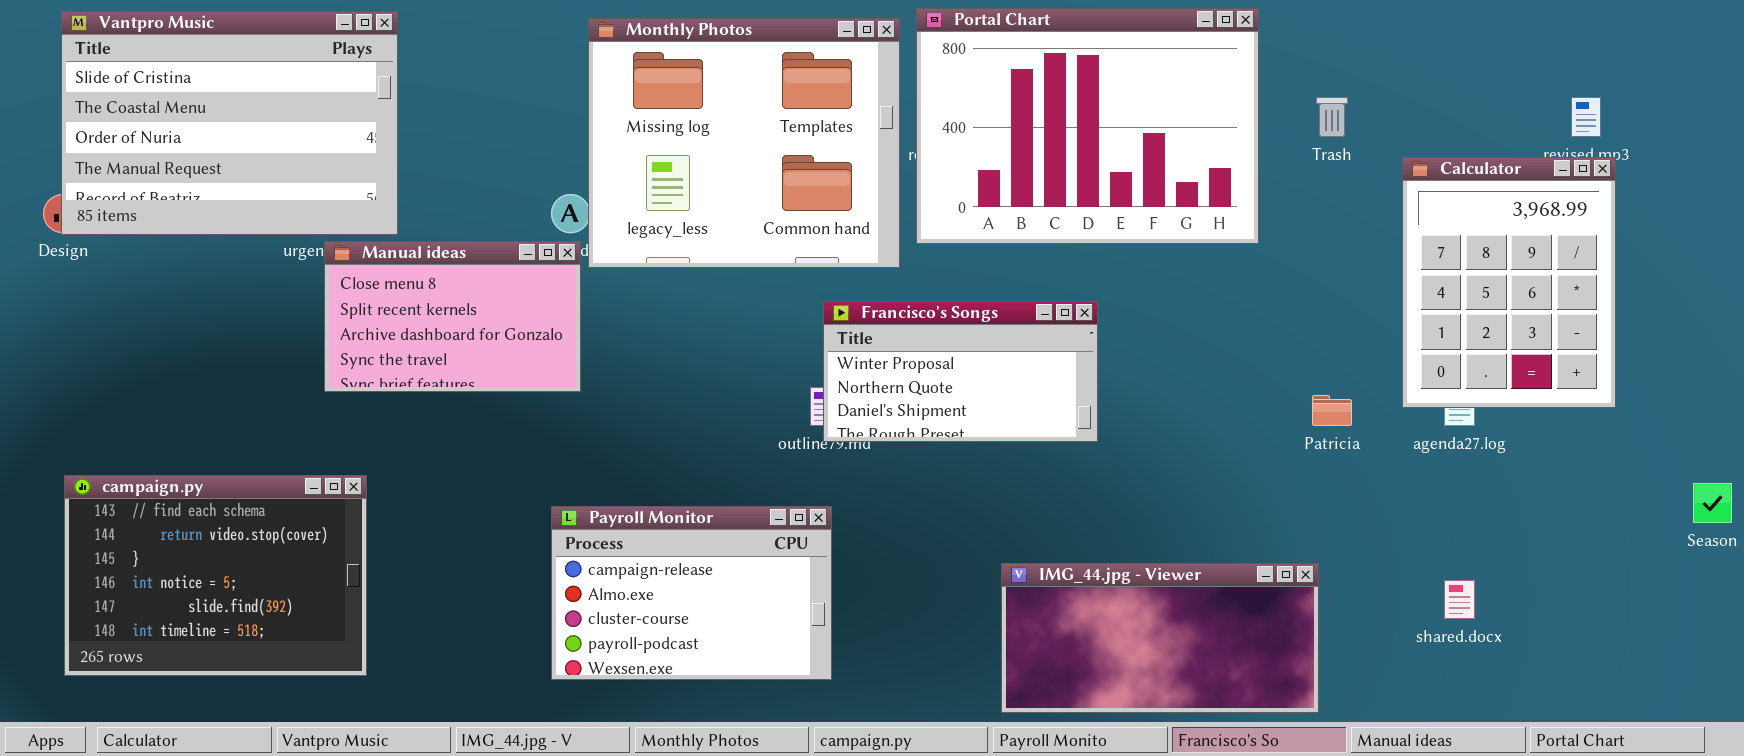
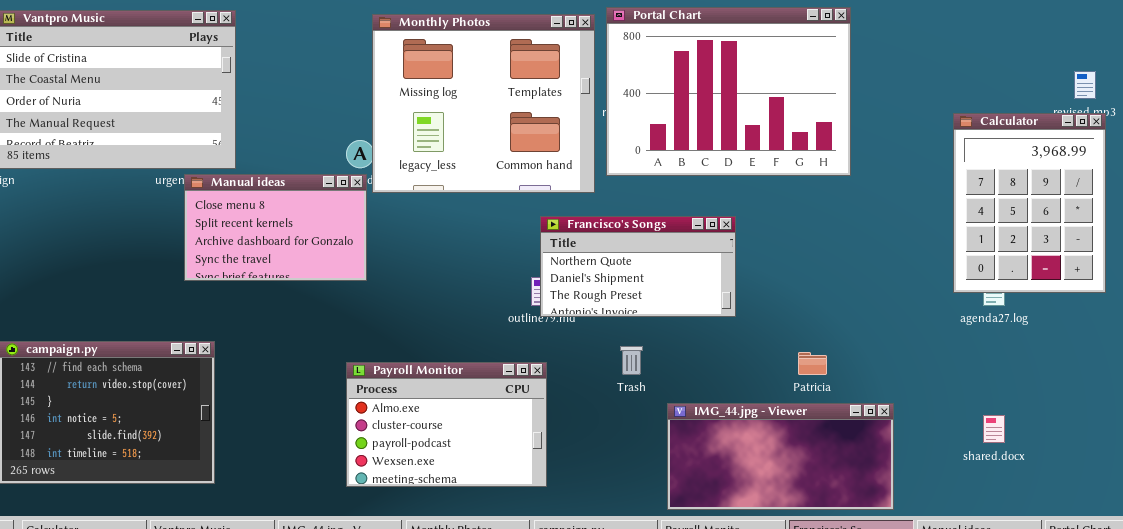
Trash: [1316,97,1348,137] -> [620,346,643,375], moved
Francisco's Songs: [823,301,1098,442] -> [540,216,736,317], scrolled down 1 row
Patricia: [1312,395,1352,426] -> [798,352,827,375], moved
Payroll Monitor: [551,506,832,680] -> [346,362,547,487], scrolled down 1 row

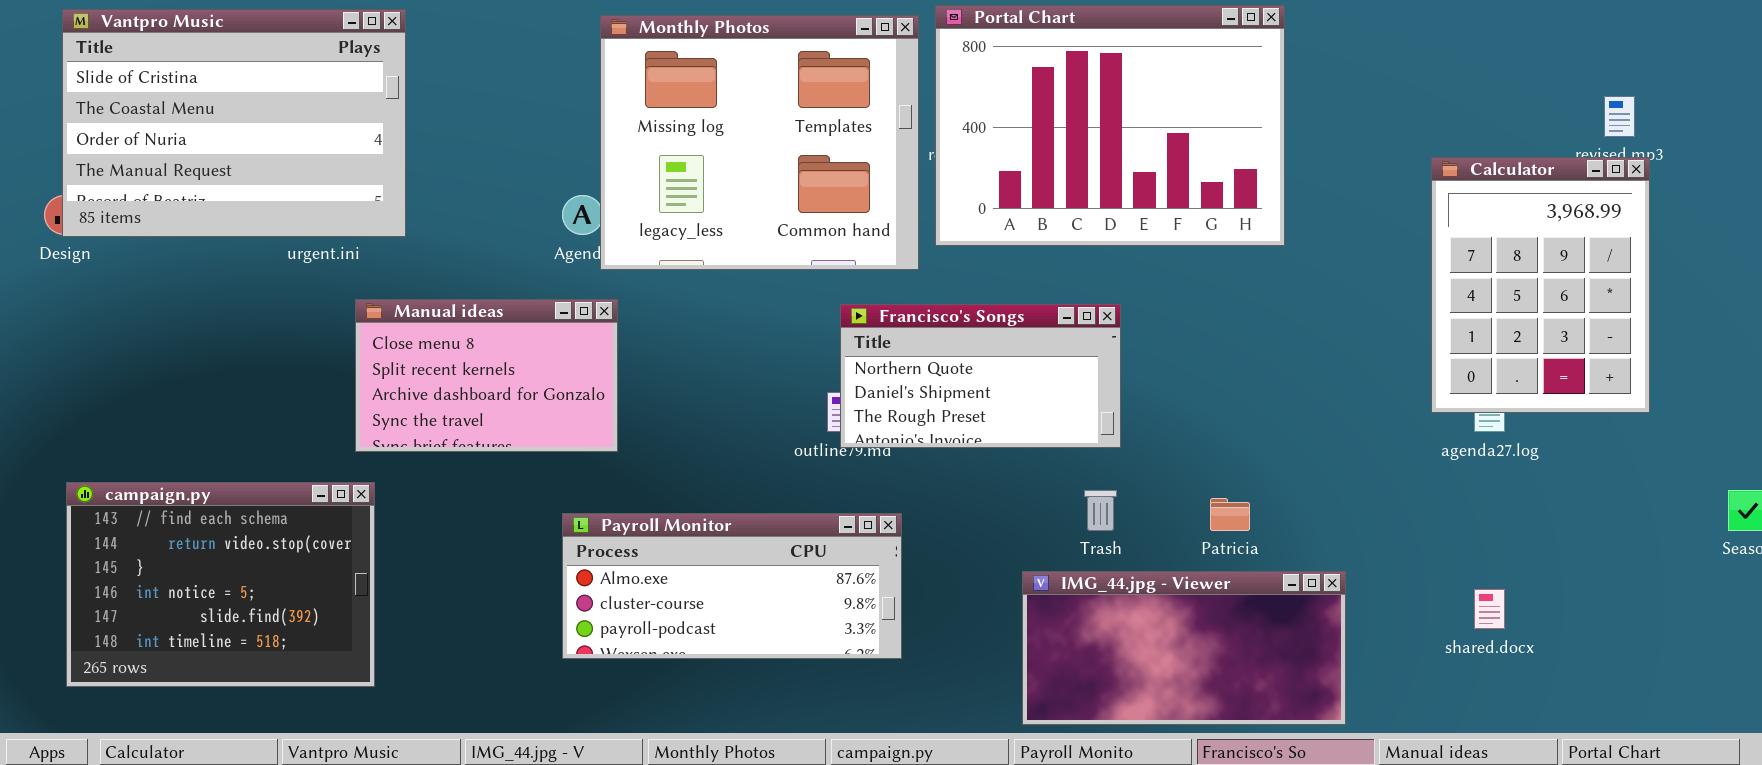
Manual ideas: [184,174,367,281] -> [355,299,618,452], moved
Trash: [620,346,643,375] -> [1084,490,1117,531], moved
Payroll Monitor: [346,362,547,487] -> [562,513,902,659], resized

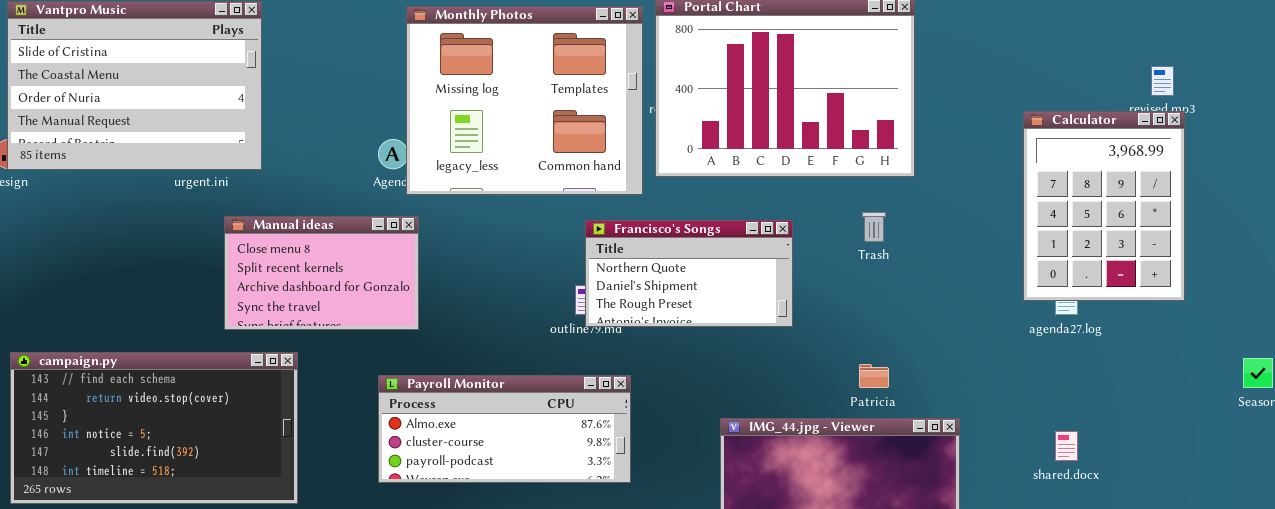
campaign.py: [66,482,375,687] -> [10,352,298,504], resized
Trash: [1084,490,1117,531] -> [862,212,886,242], moved

